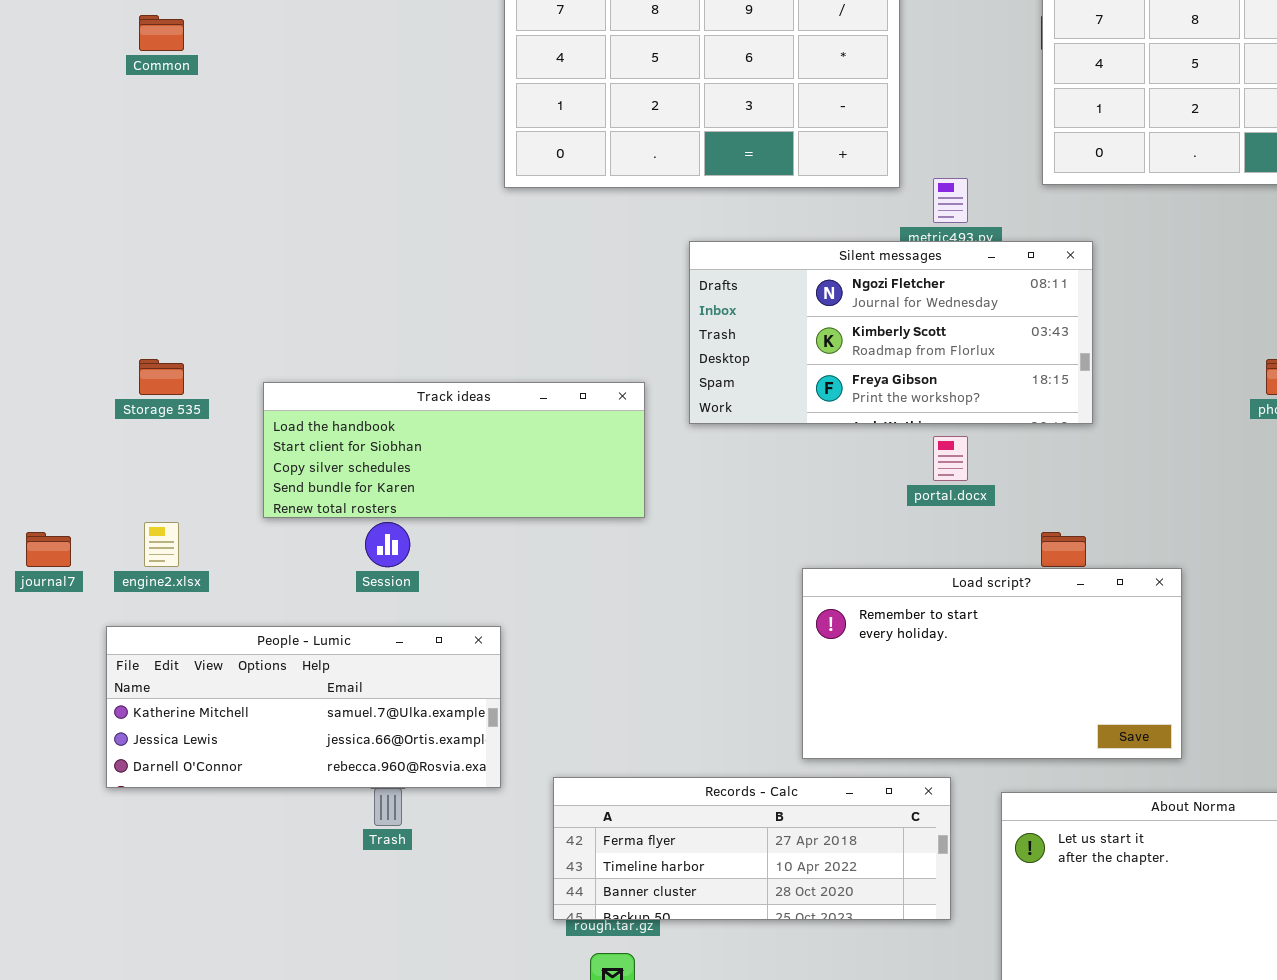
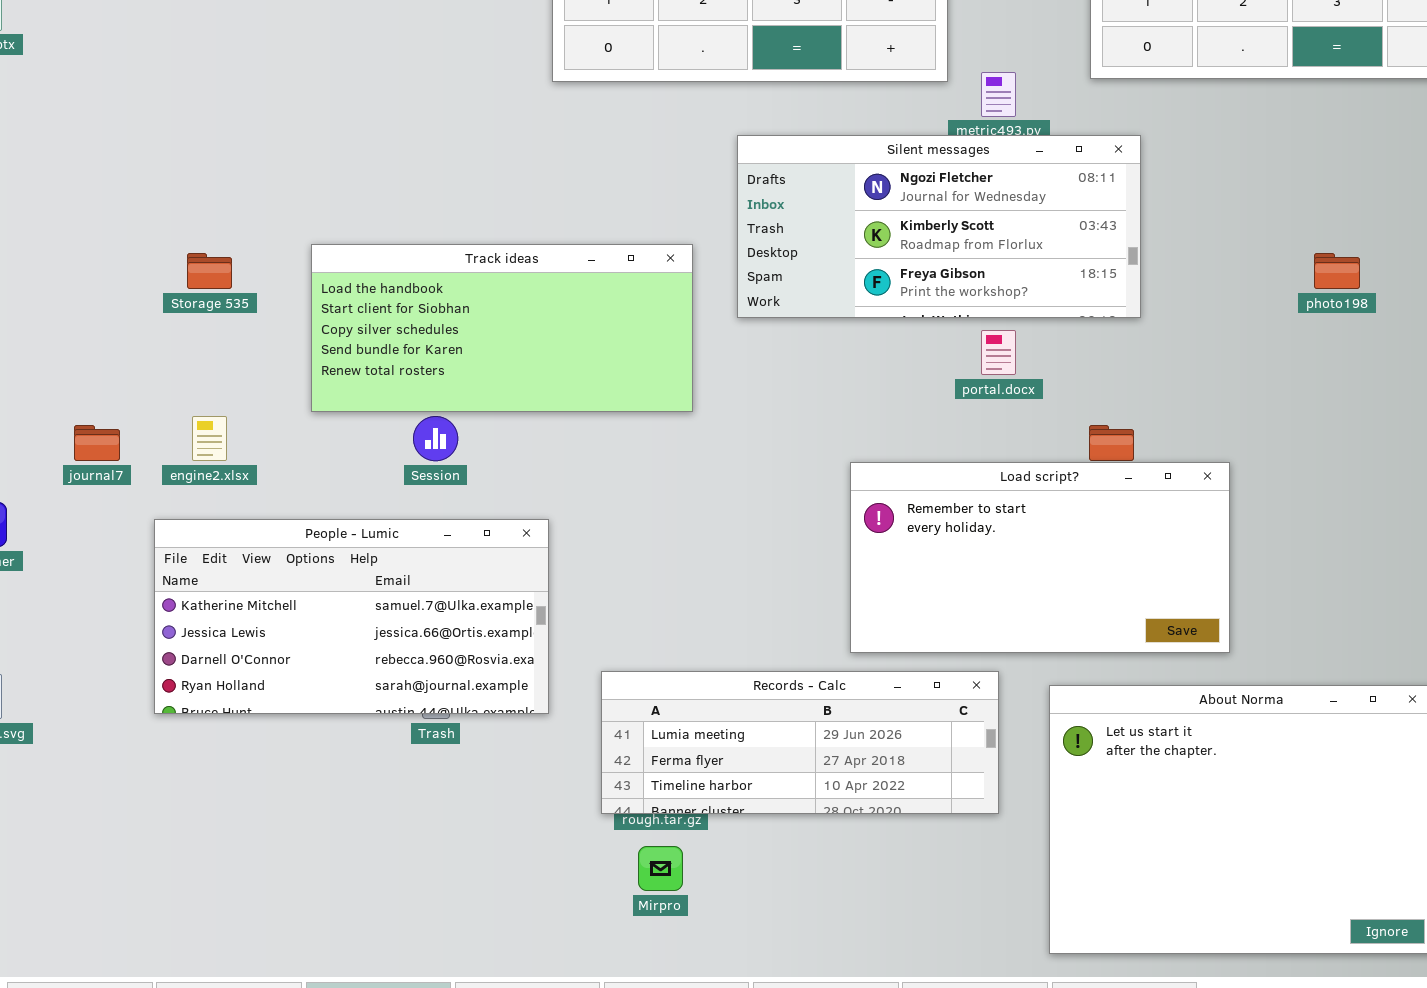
Track ideas: [263,382,645,518] -> [311,244,693,412], resized
People - Lumic: [106,626,501,788] -> [154,519,549,714], resized
Records - Calc: [553,777,951,920] -> [601,671,999,814], scrolled up 1 row

